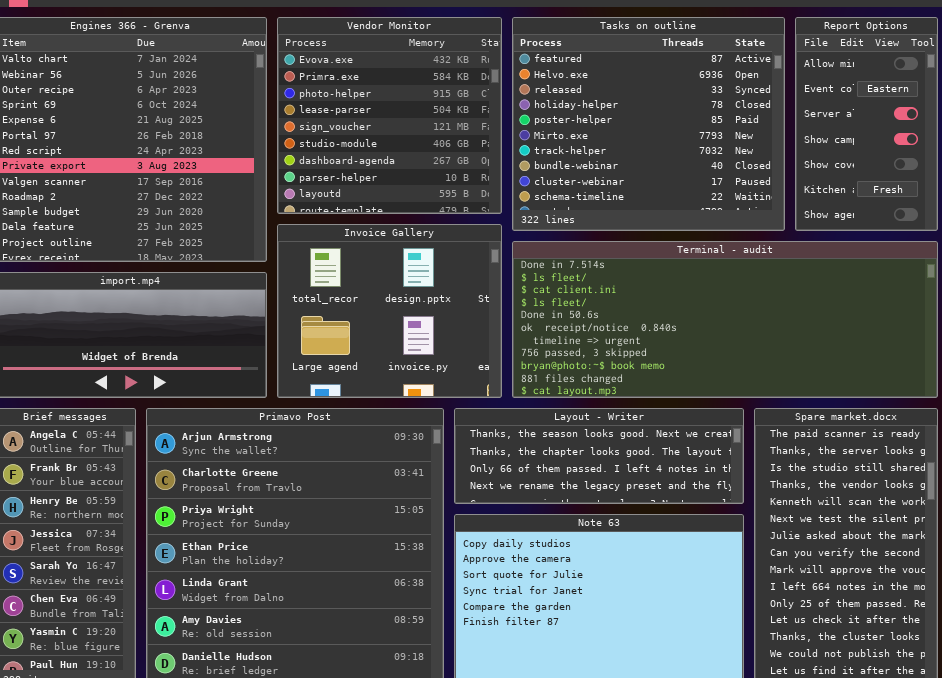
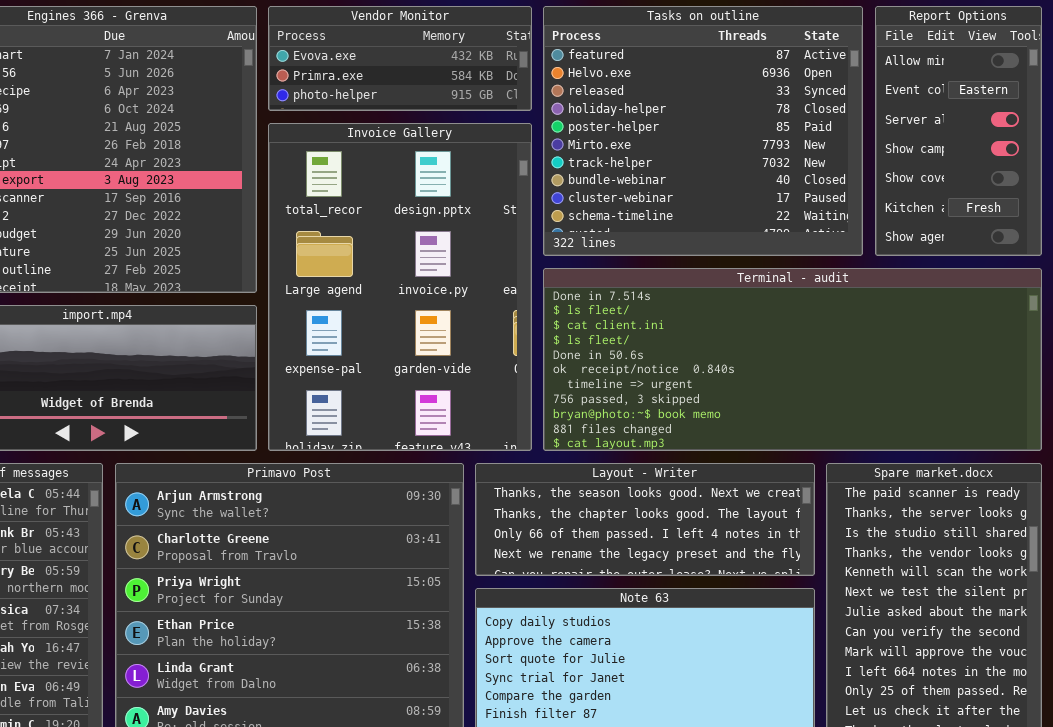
Vendor Monitor: [277,17,502,214] -> [268,6,532,111], resized
Invoice Gallery: [277,224,502,398] -> [268,123,532,451], resized

